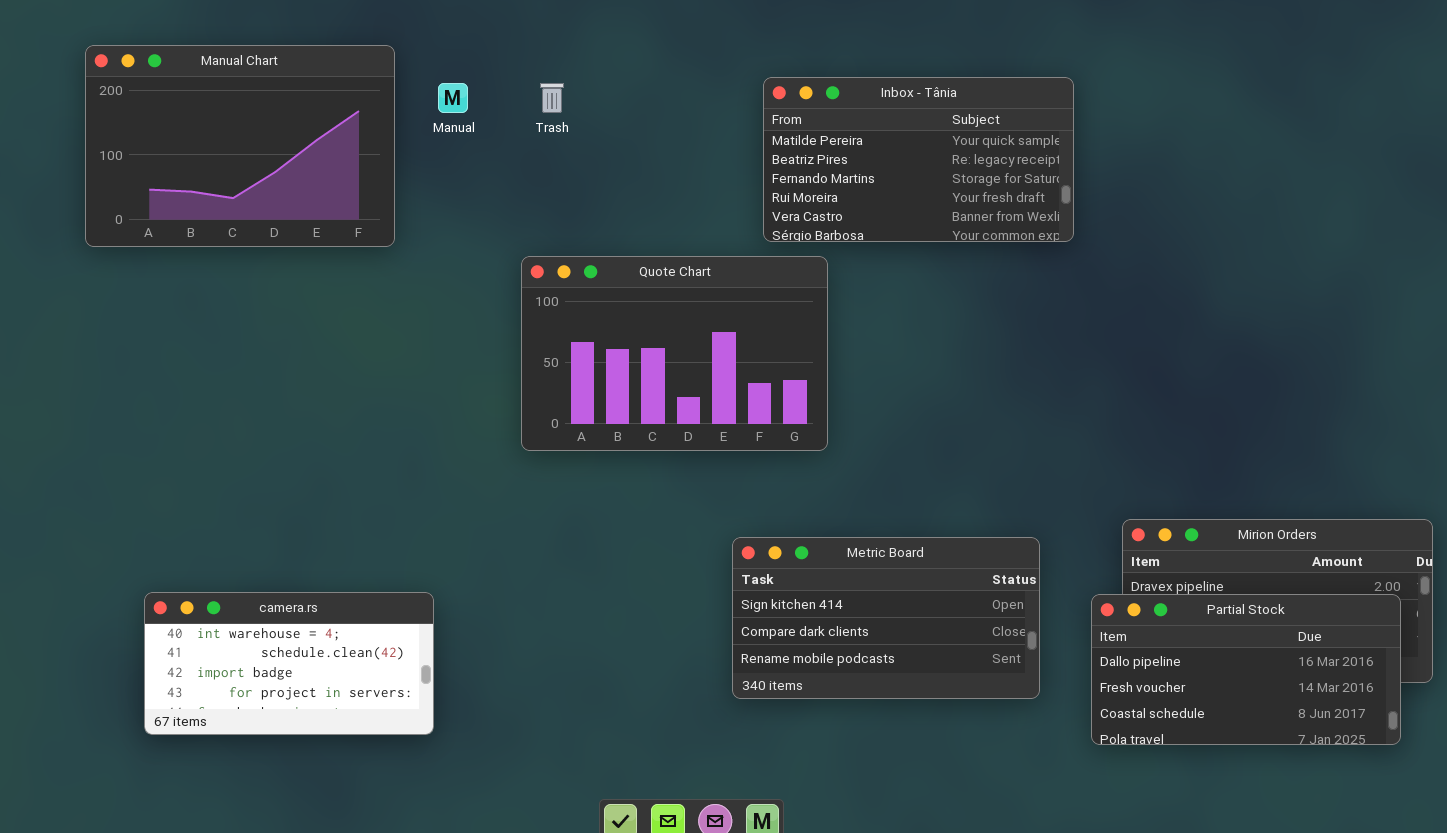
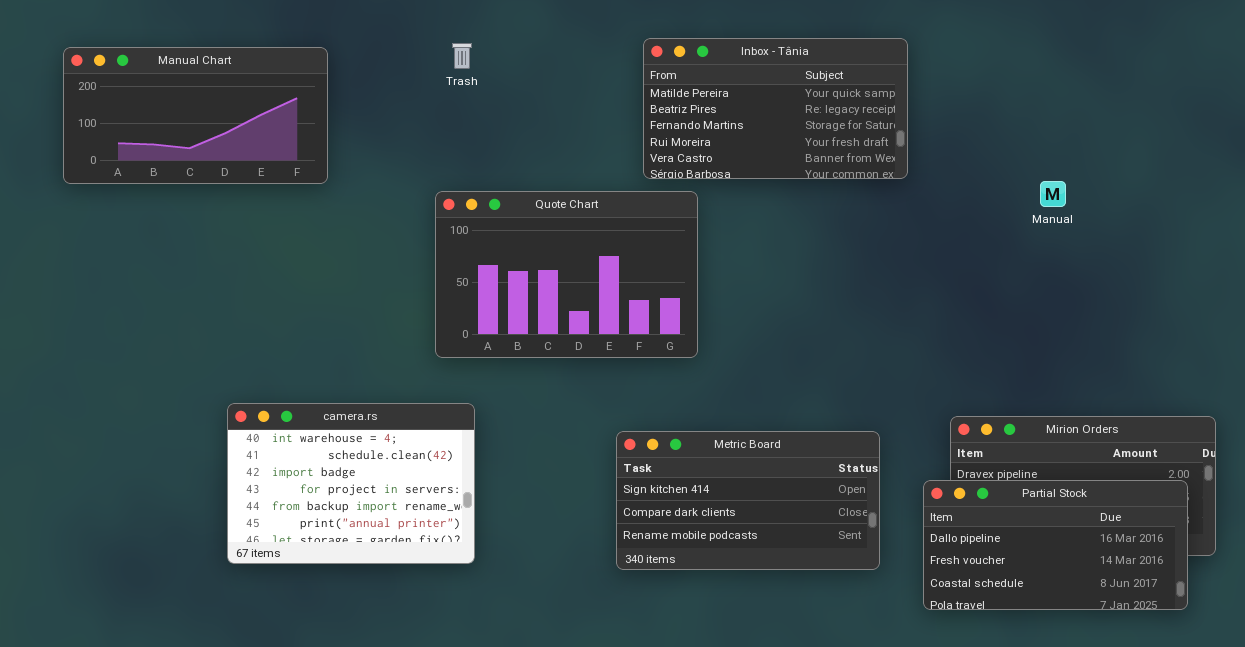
Manual Chart: [85,45,395,247] -> [63,47,328,184], resized
Manual: [438,83,468,113] -> [1040,181,1066,207], moved
camera.rs: [144,592,434,735] -> [227,403,475,564], moved, resized

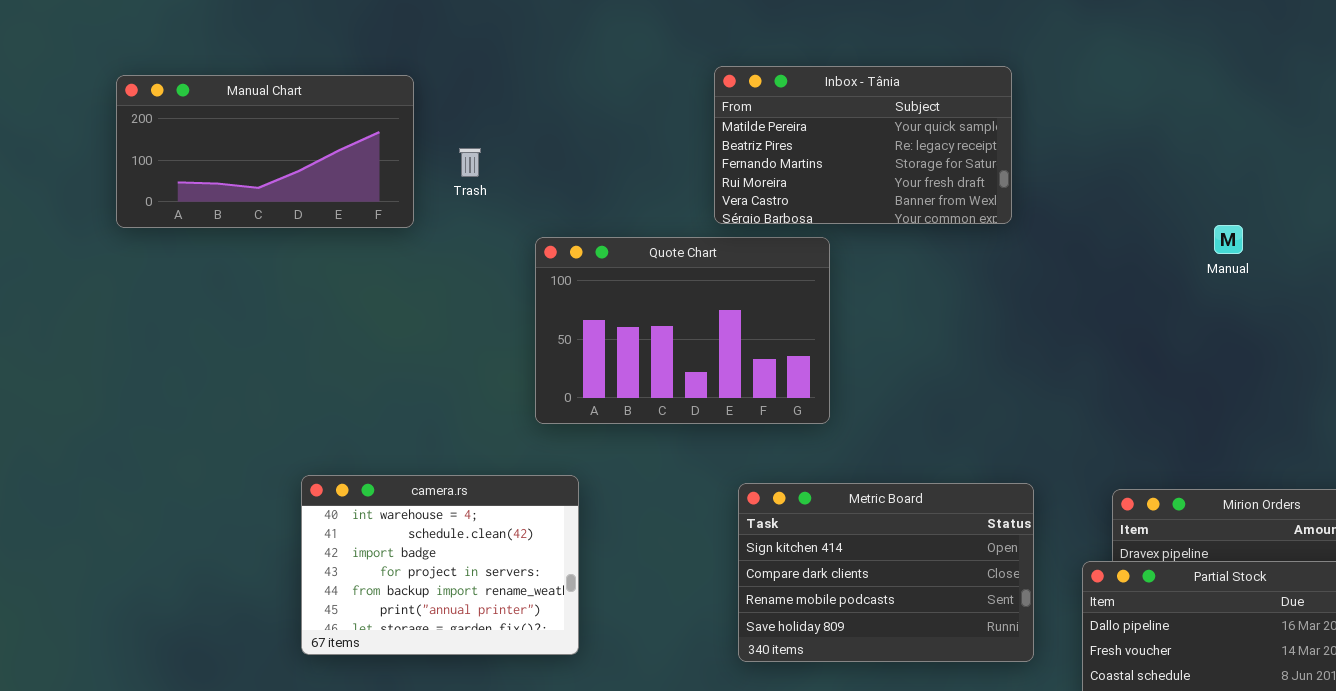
Inbox - Tânia: [643,38,908,179] -> [714,66,1012,224], moved
Trash: [452,43,472,69] -> [459,148,481,177], moved
Metric Board: [616,431,880,570] -> [738,483,1034,662], resized

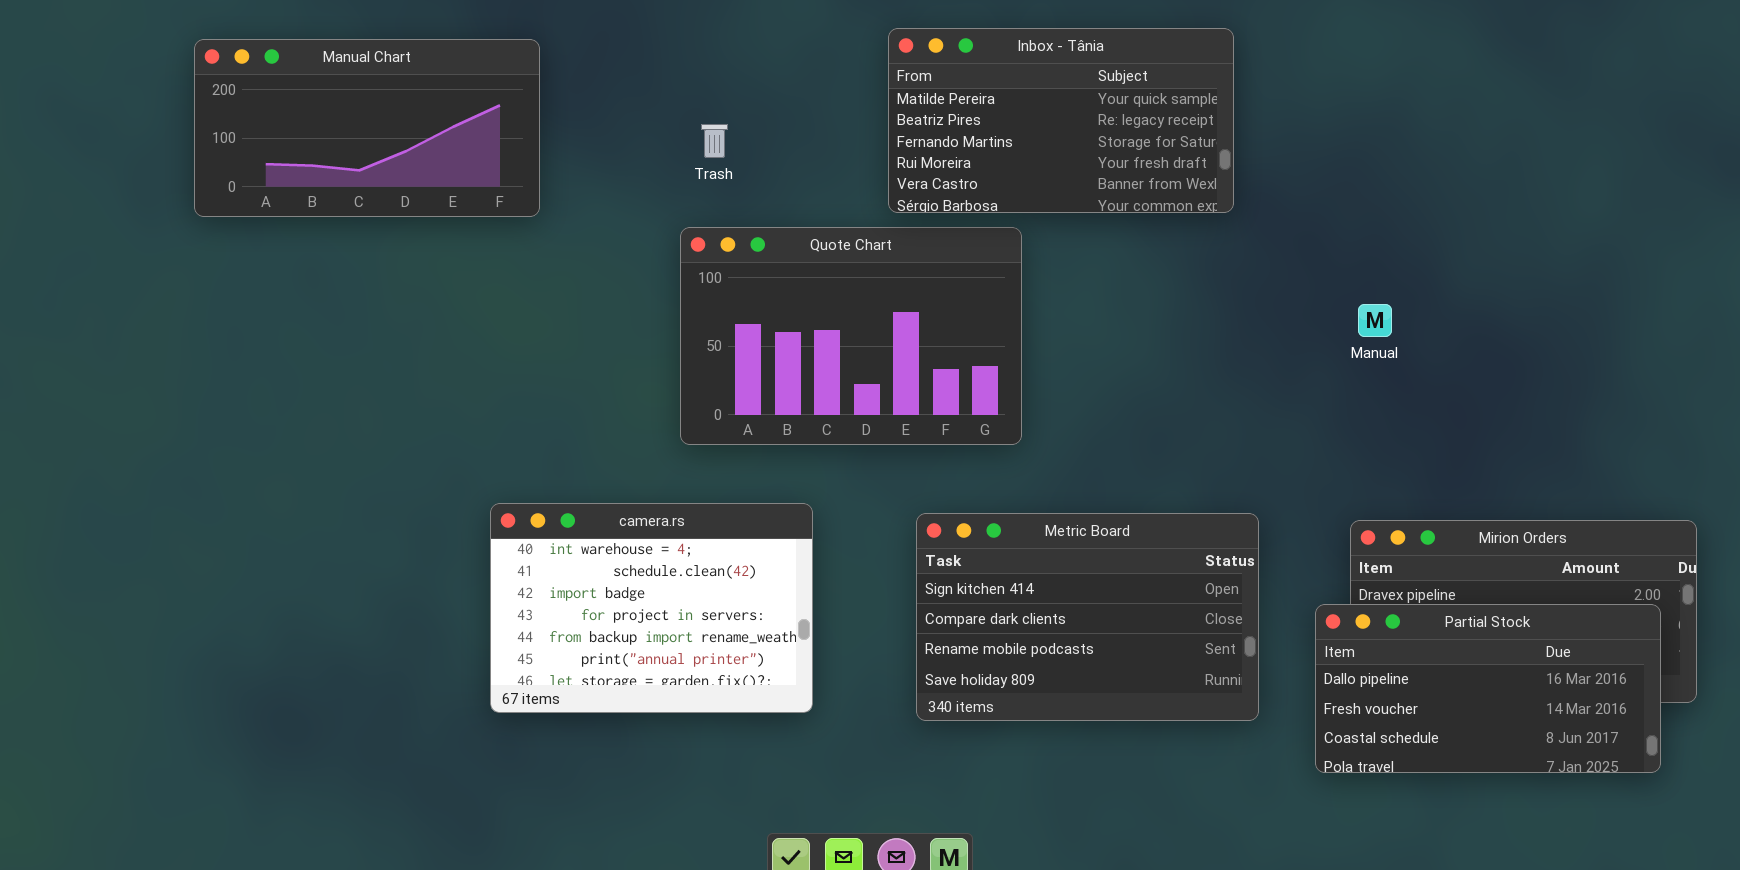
Trash: [459,148,481,177] -> [701,124,728,158], moved
Manual: [1214,225,1243,254] -> [1358,304,1392,337], moved
camera.rs: [301,475,579,655] -> [490,503,813,713], moved

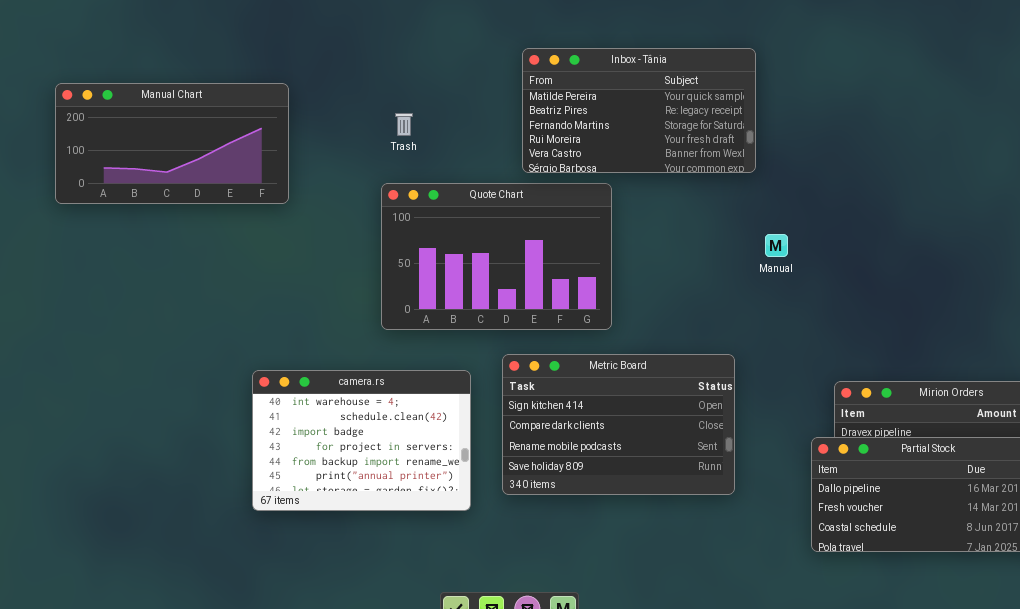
Manual Chart: [194,39,540,217] -> [55,83,289,204], moved
Manual: [1358,304,1392,337] -> [765,234,788,257], moved
Metric Board: [916,513,1259,721] -> [502,354,735,495], moved

